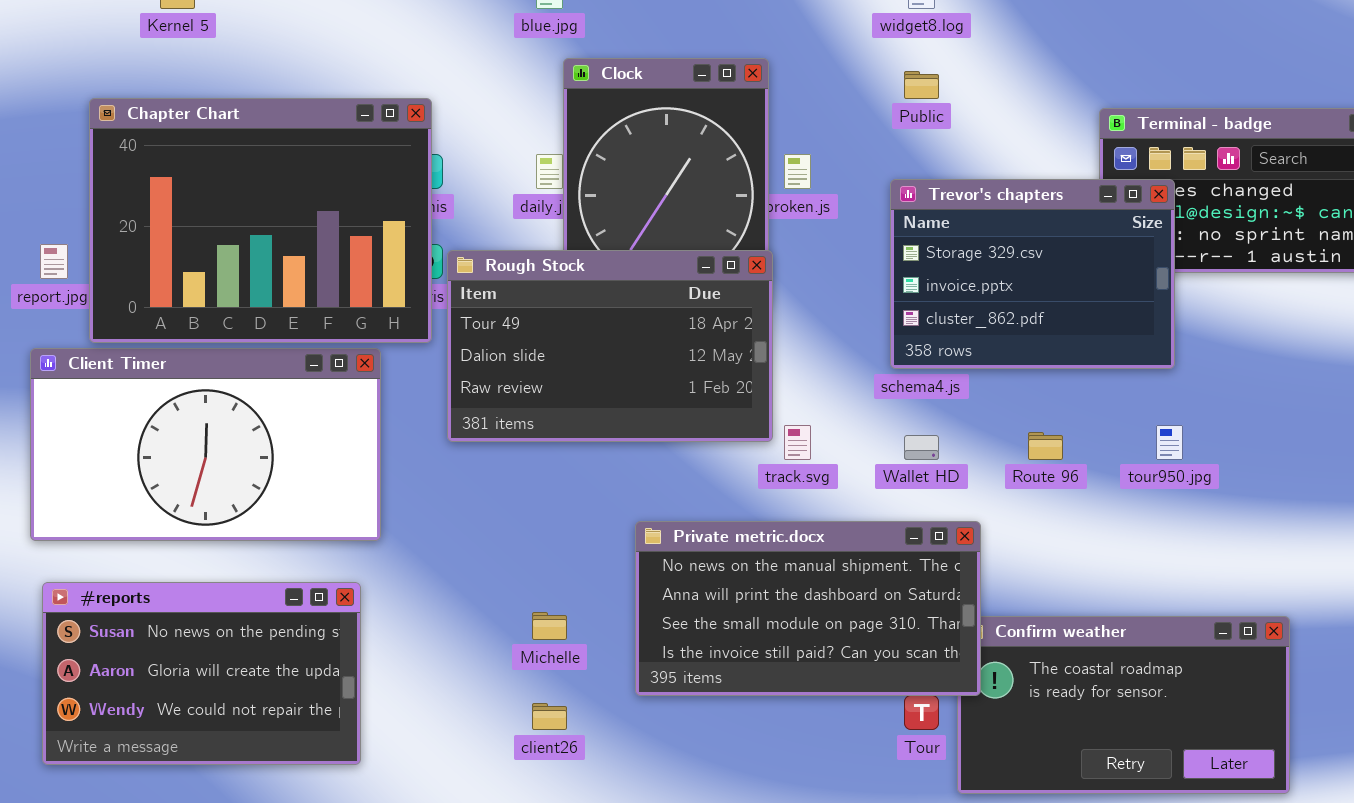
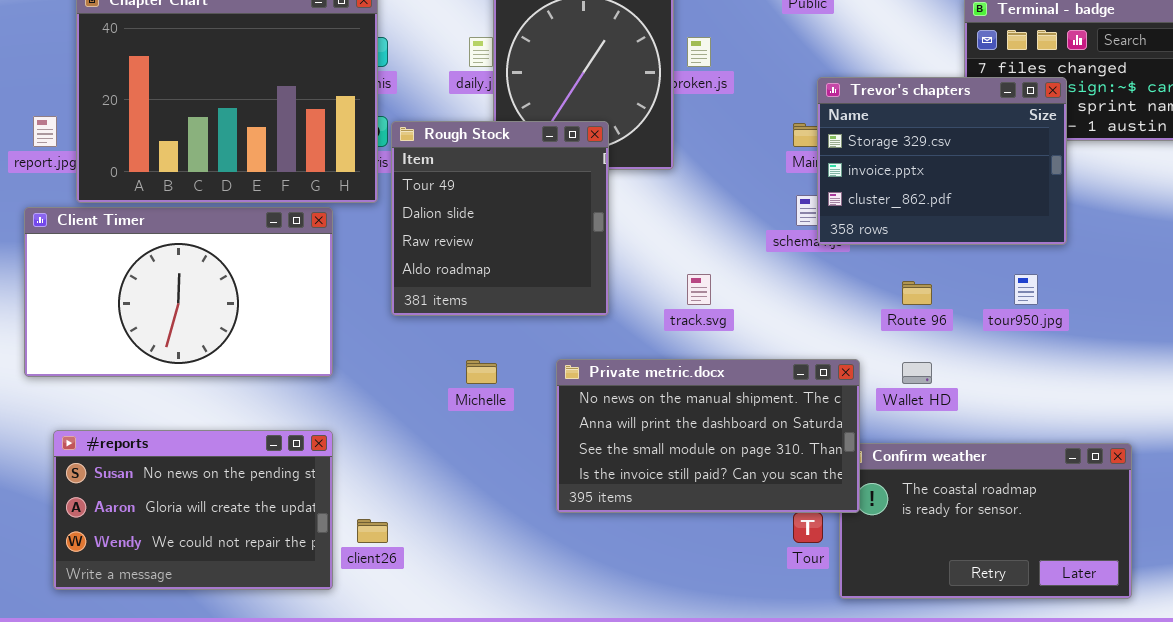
Trevor's chapters: [890,179,1175,369] -> [817,77,1067,245], moved
Rough Stock: [447,250,773,442] -> [391,121,609,316], resized
Wallet HD: [904,435,939,460] -> [902,362,932,384], moved
#reports: [42,582,361,765] -> [53,430,333,590], moved
Michelle: [532,612,567,640] -> [466,360,497,384], moved
client26: [532,703,567,730] -> [357,519,388,543], moved

